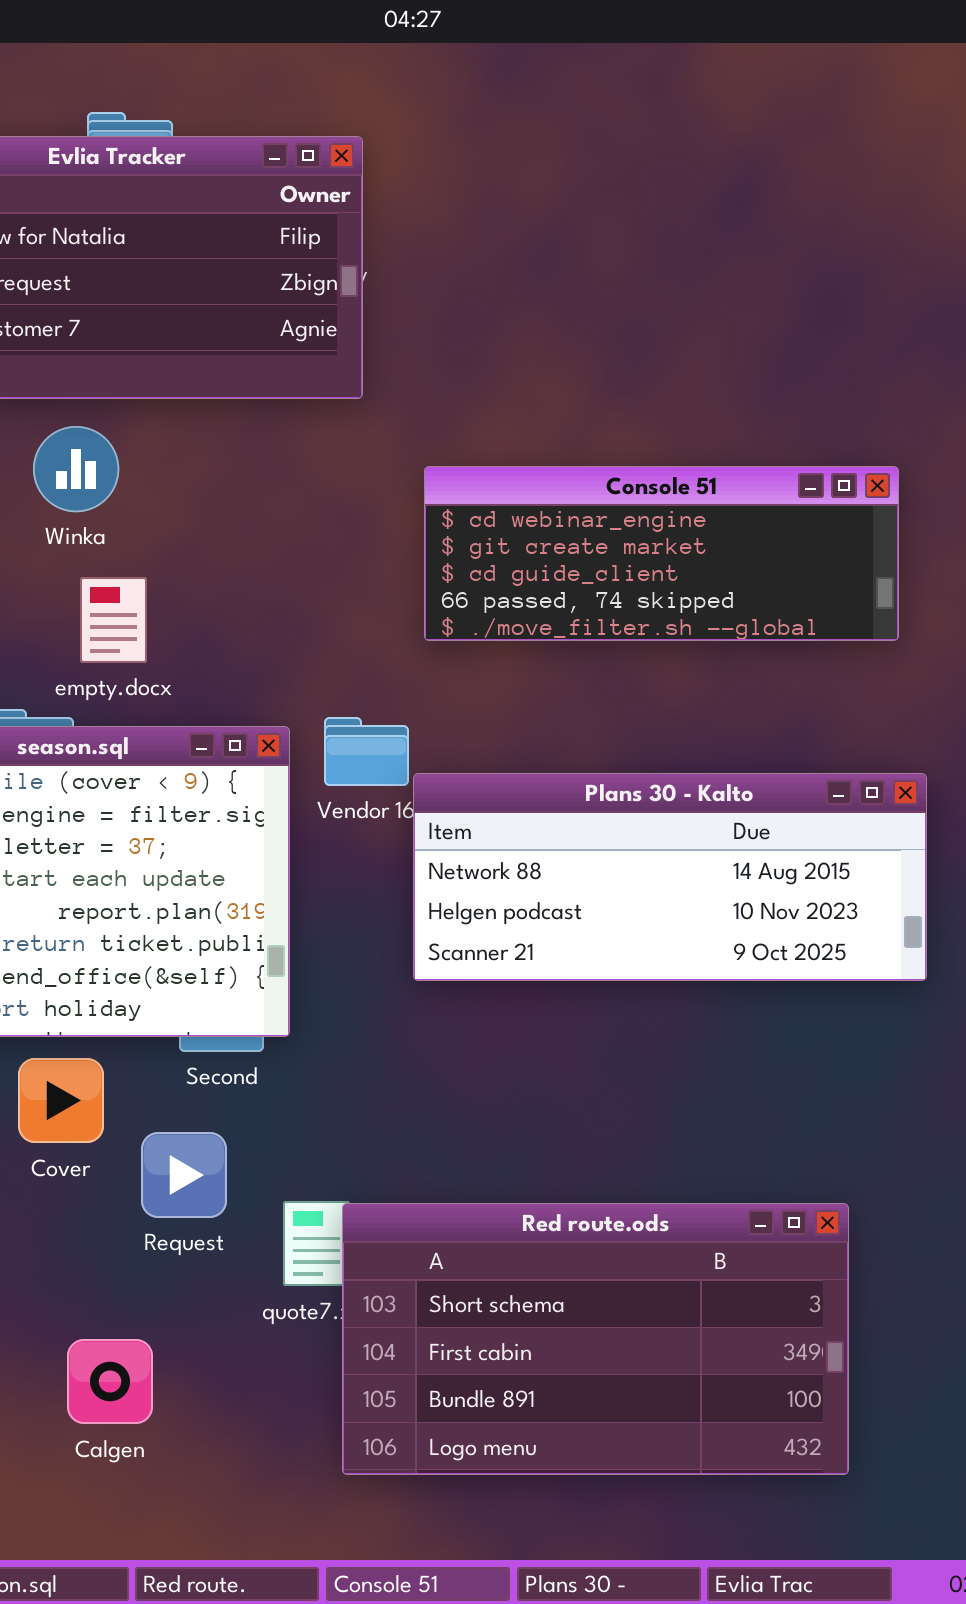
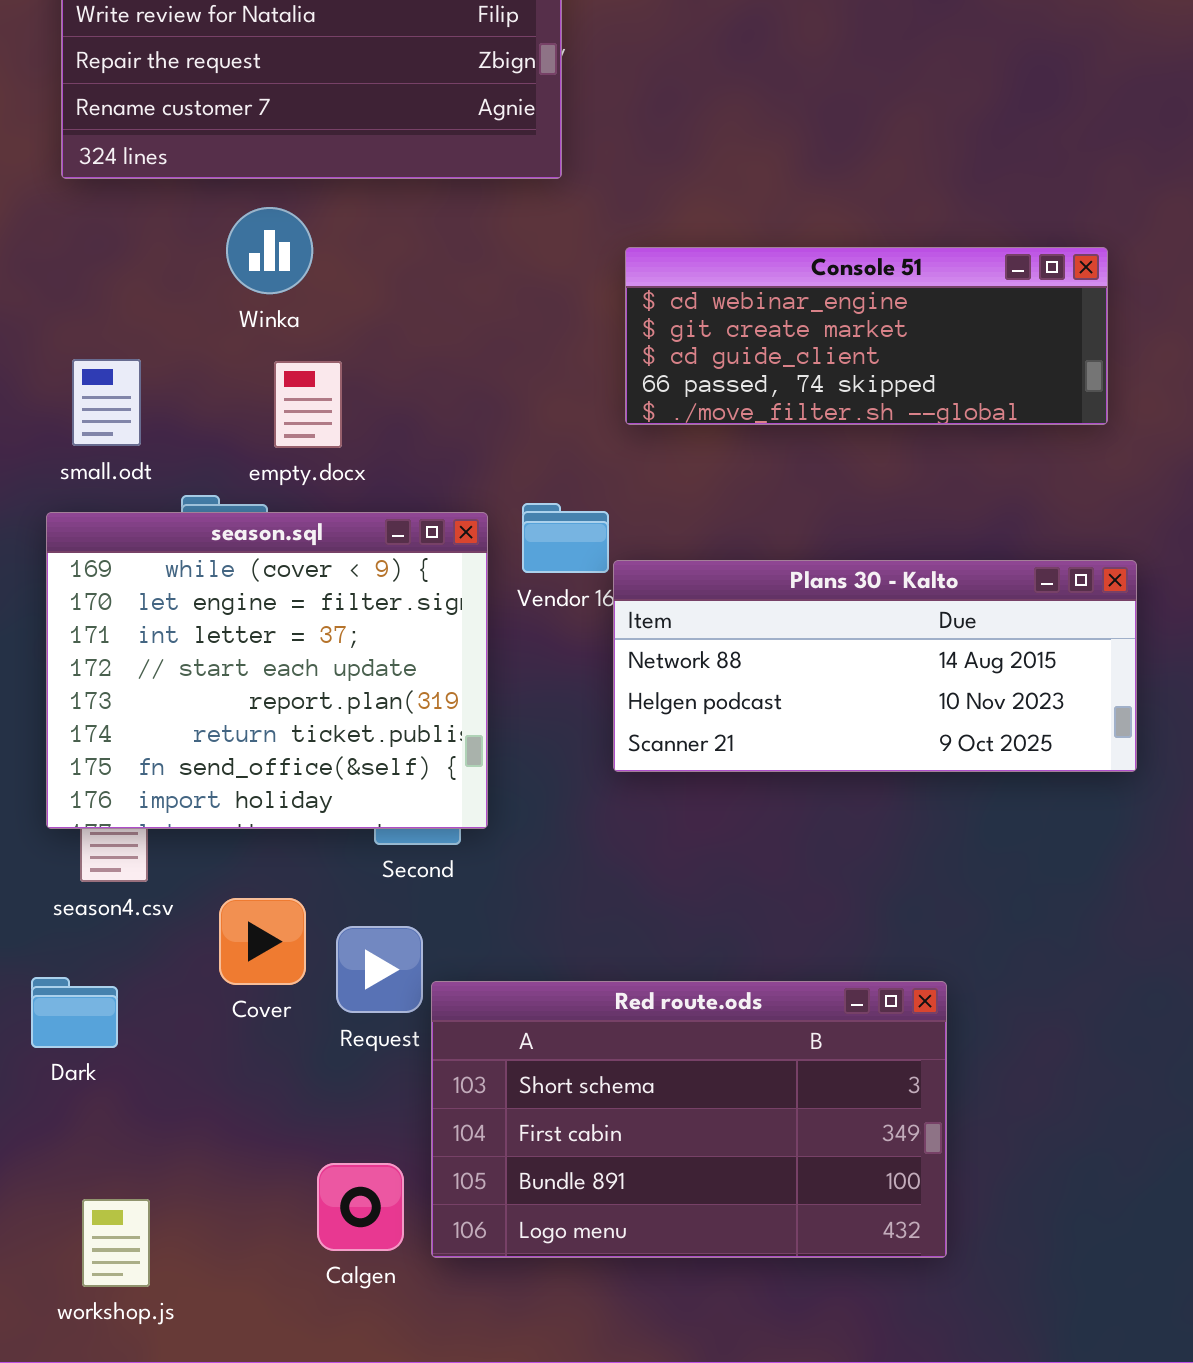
Cover: [18,1058,104,1143] -> [219,898,306,985], moved
Red route.ods: [342,1203,849,1475] -> [431,981,947,1258], moved
Calgen: [67,1339,153,1424] -> [317,1163,404,1251], moved

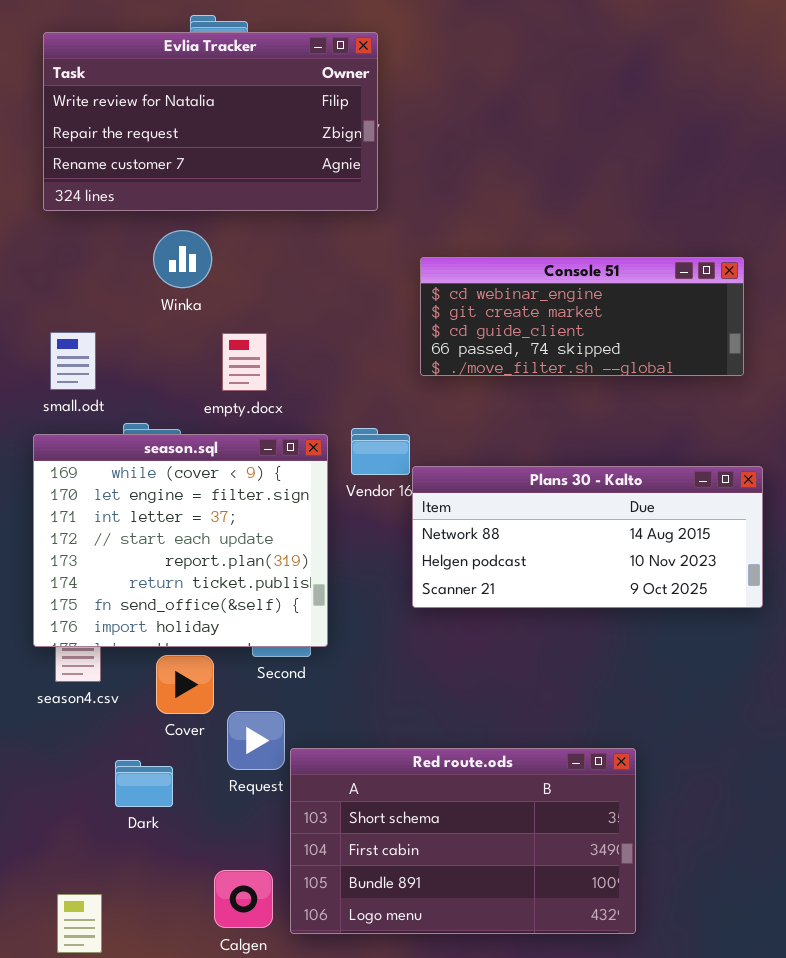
empty.docx: [274,361,342,448] -> [222,333,267,391], moved
Cover: [219,898,306,985] -> [156,655,214,714], moved
Dark: [31,977,118,1048] -> [115,760,173,807], moved

